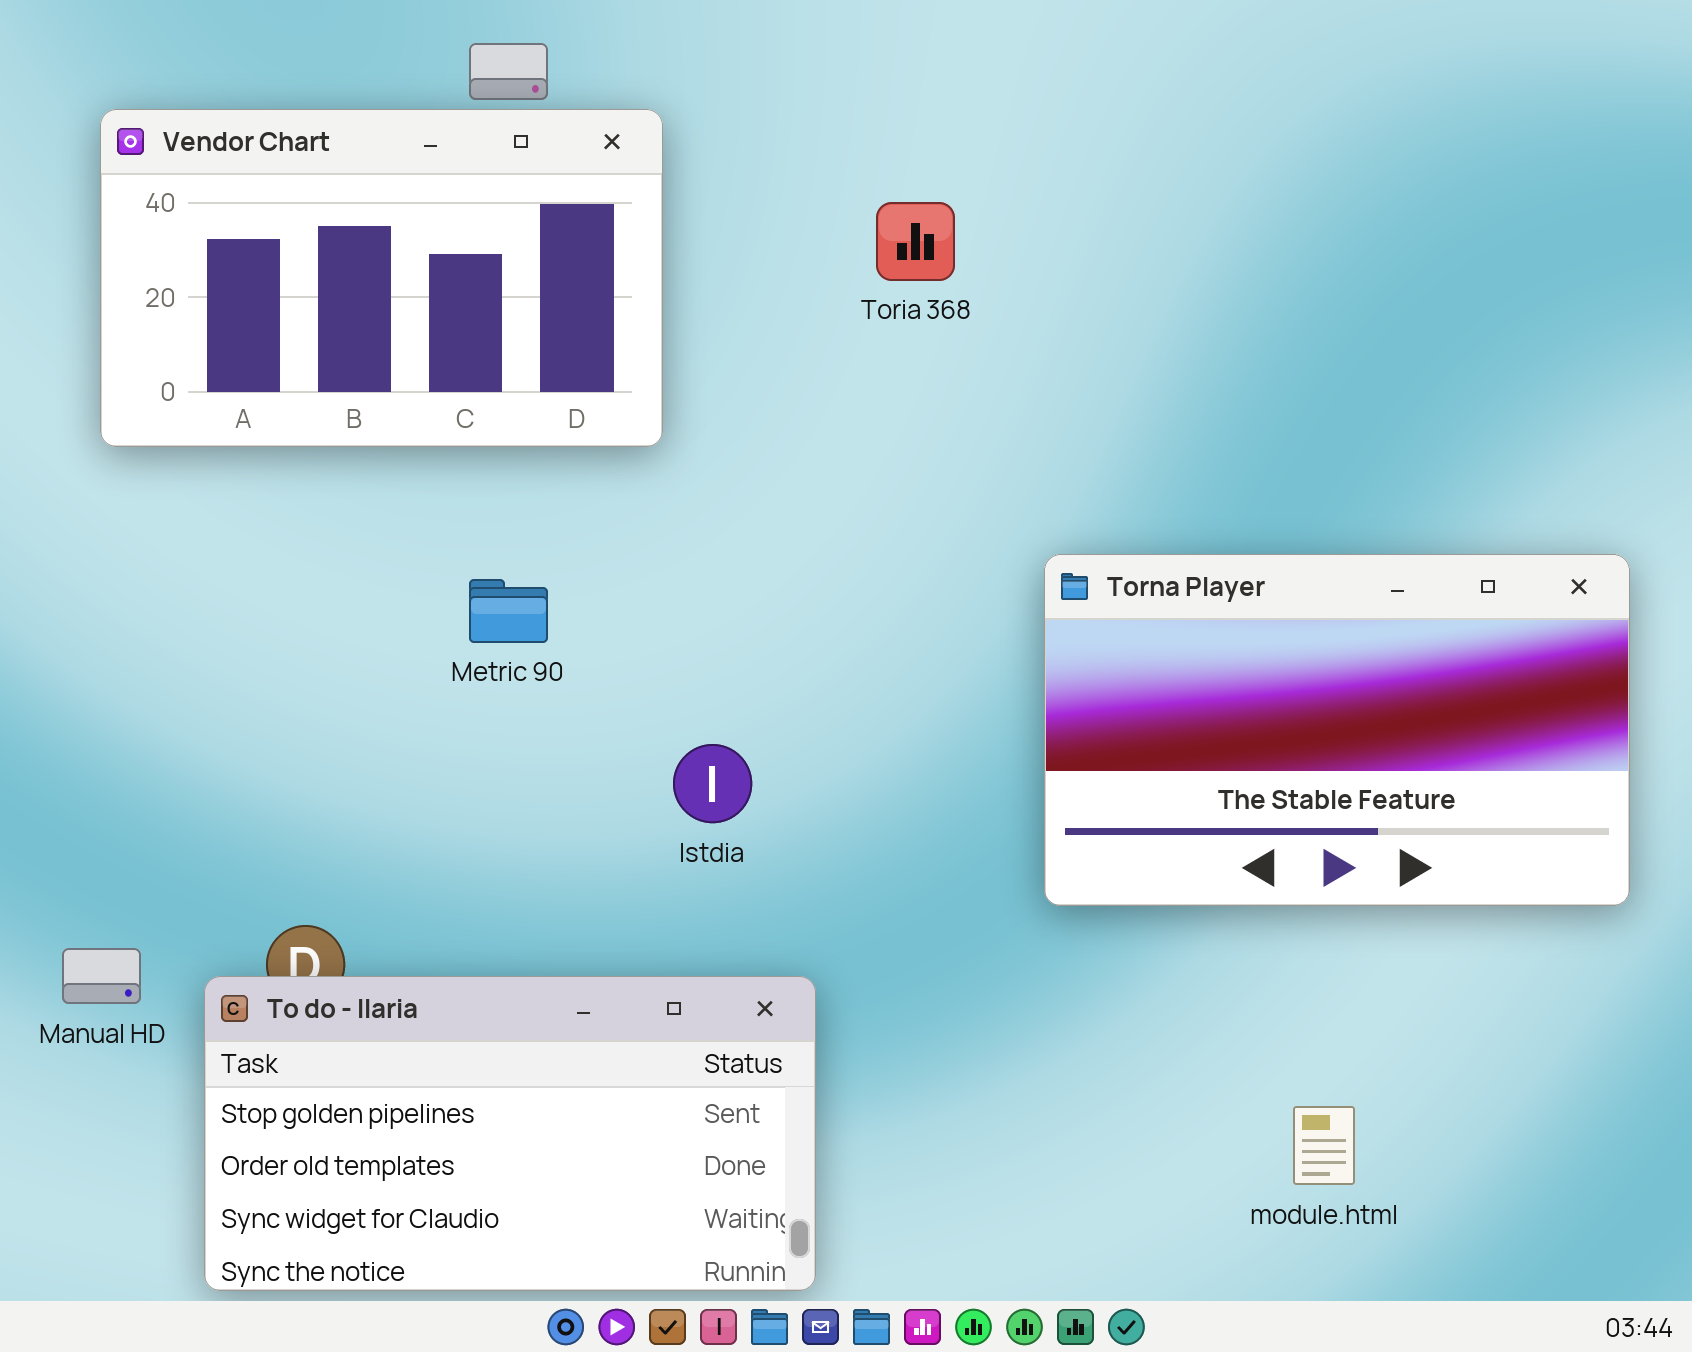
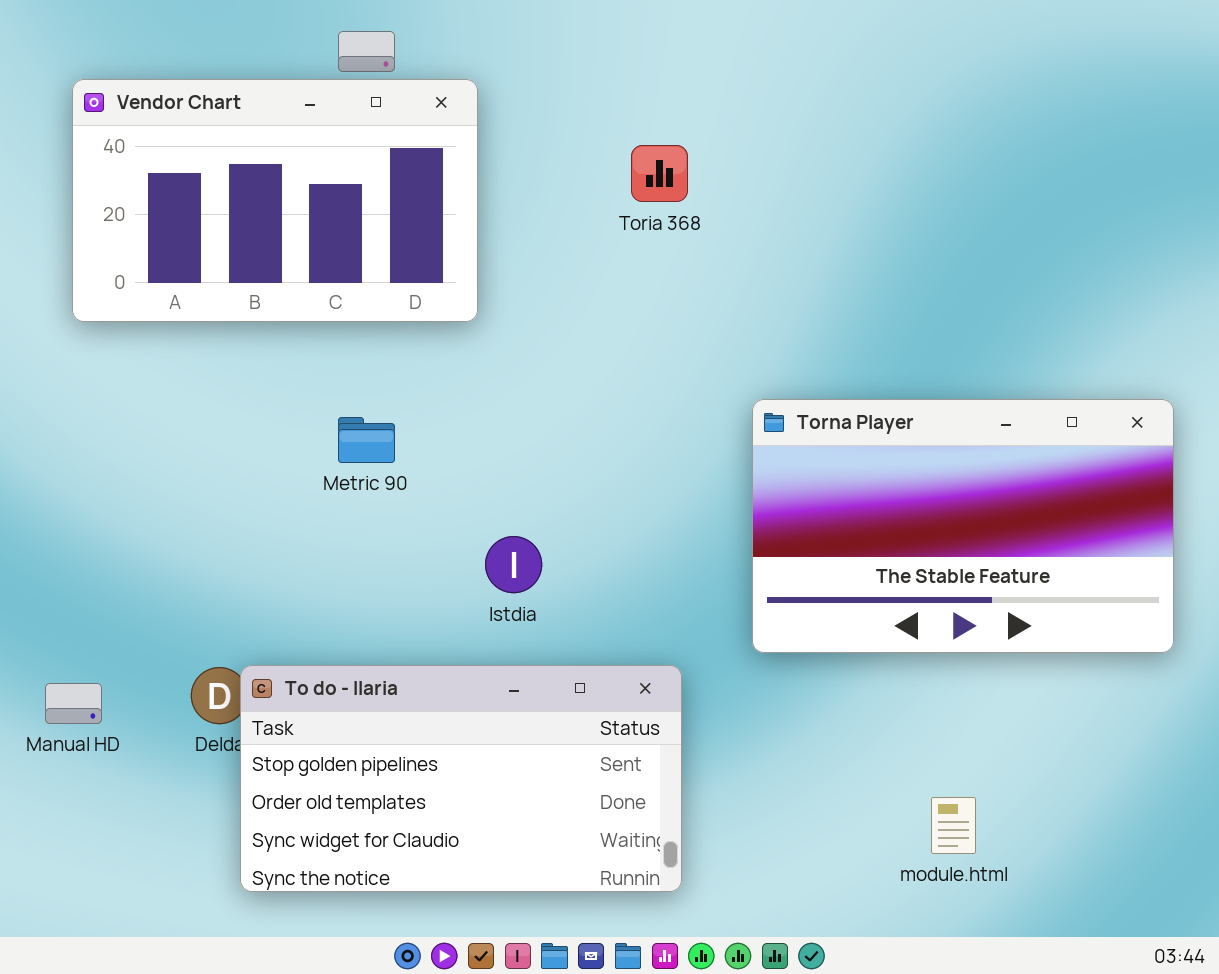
To do - Ilaria: [204,976,816,1291] -> [240,665,682,892], moved

